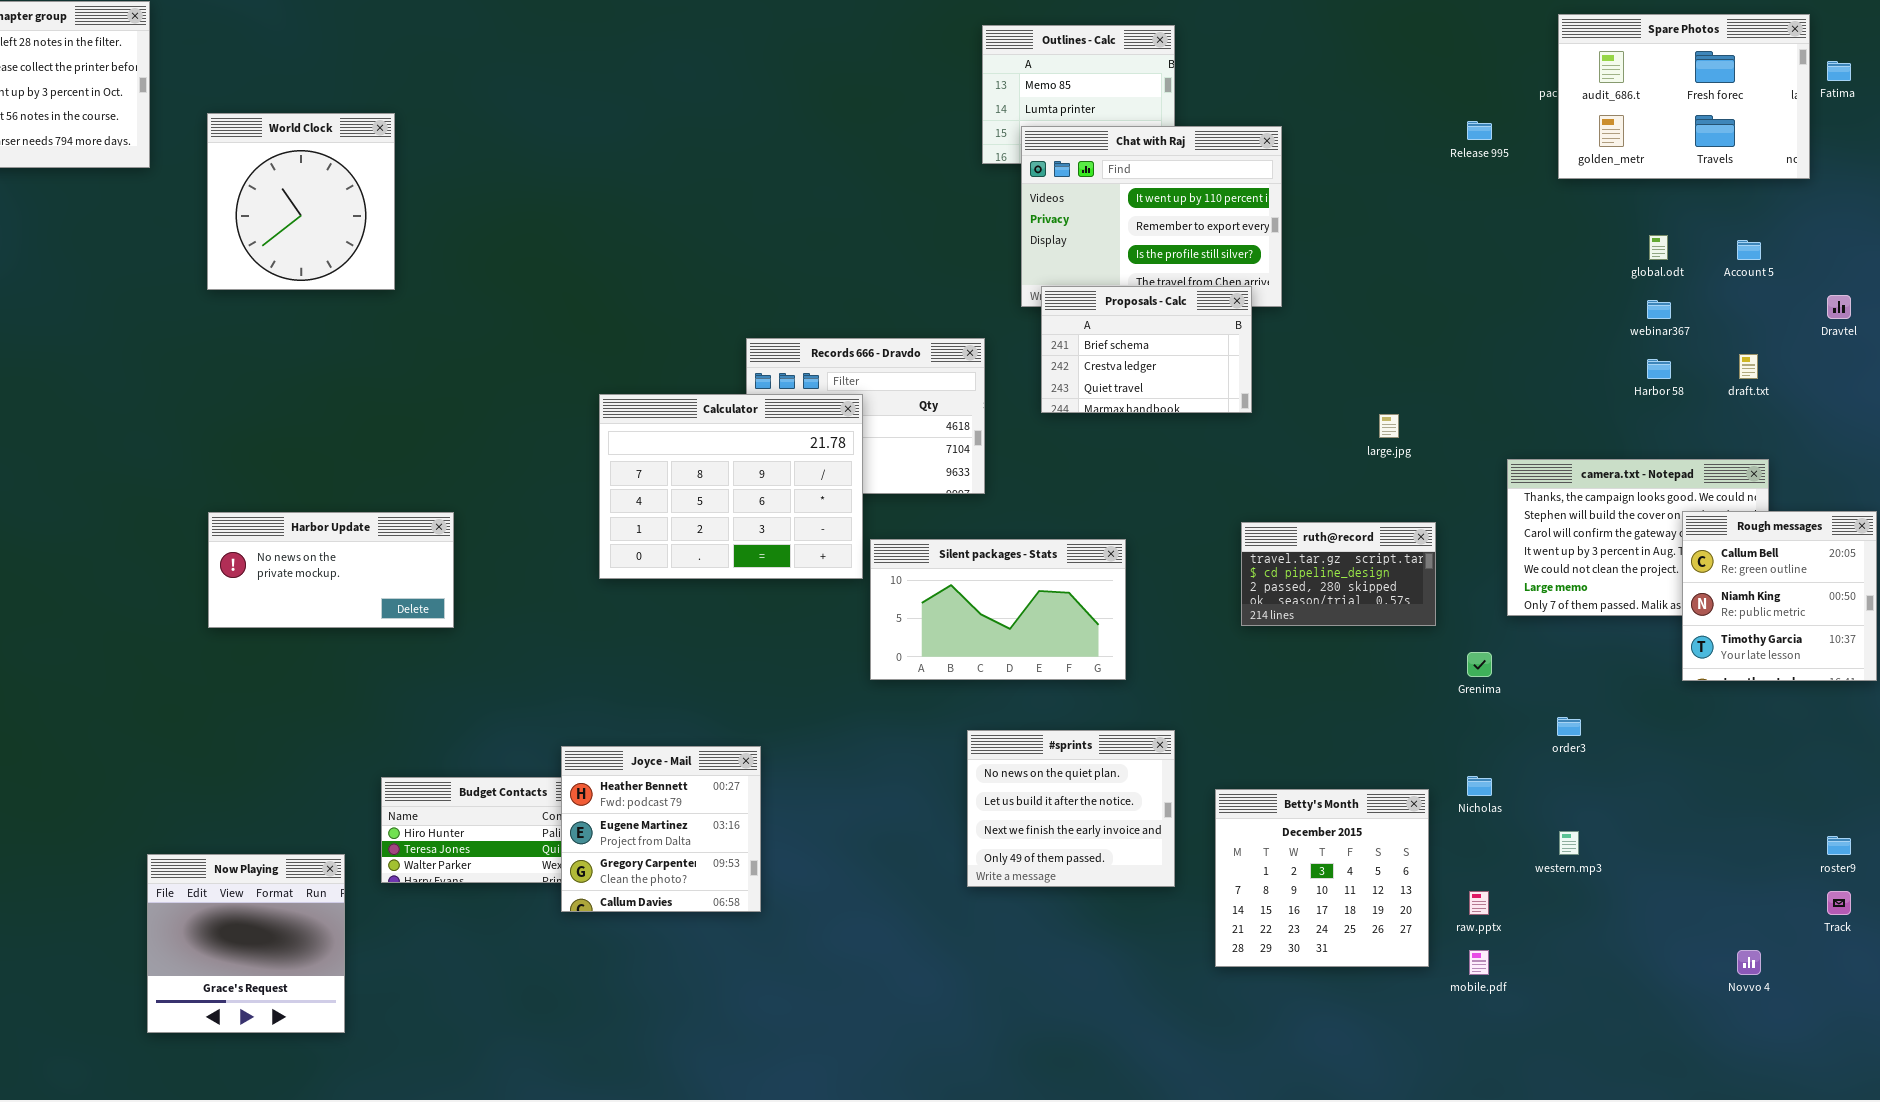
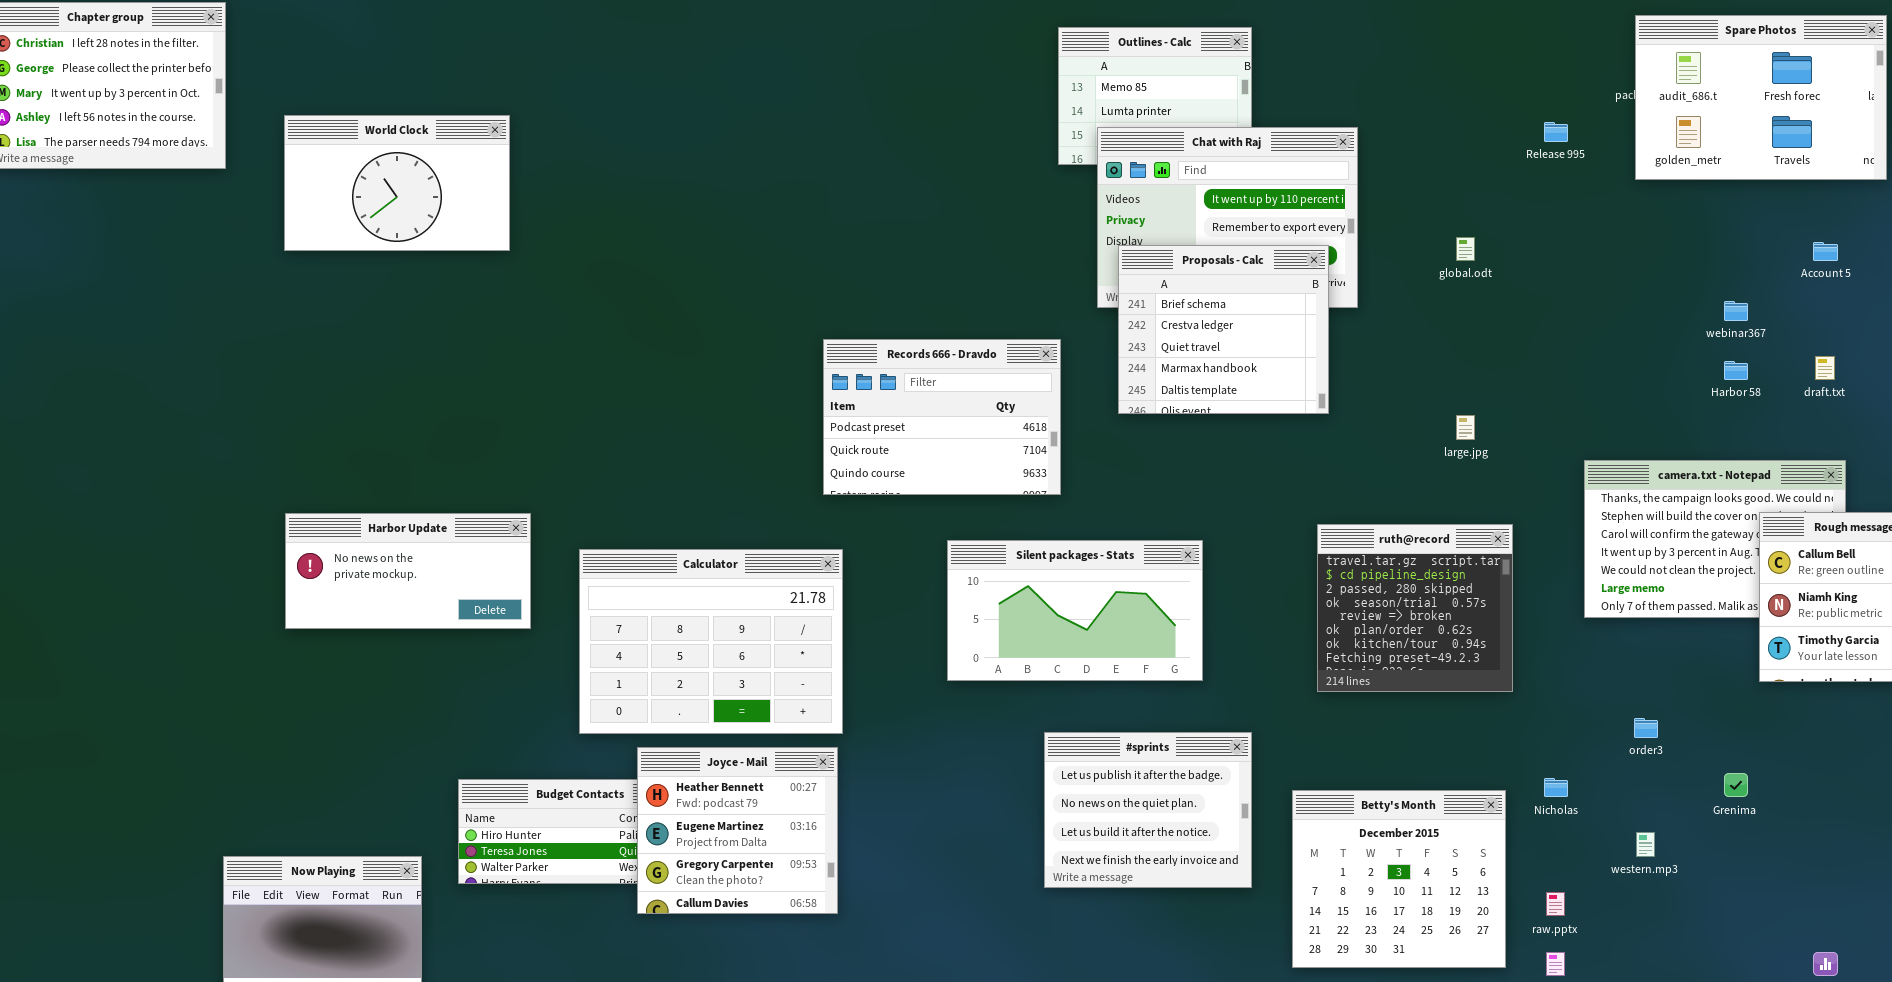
World Clock: [207,113,395,290] -> [284,115,510,251], resized
global.odt: [1649,235,1668,260] -> [1456,237,1475,261], moved
Proposals - Calc: [1041,286,1252,413] -> [1118,245,1329,414], resized
Calculator: [599,394,863,579] -> [579,549,843,734], moved
ruth@record: [1241,522,1436,626] -> [1317,524,1513,692], resized
Grenima: [1467,652,1492,677] -> [1724,773,1748,797], moved
#sprints: [967,730,1175,887] -> [1044,732,1252,888], scrolled up 1 row

